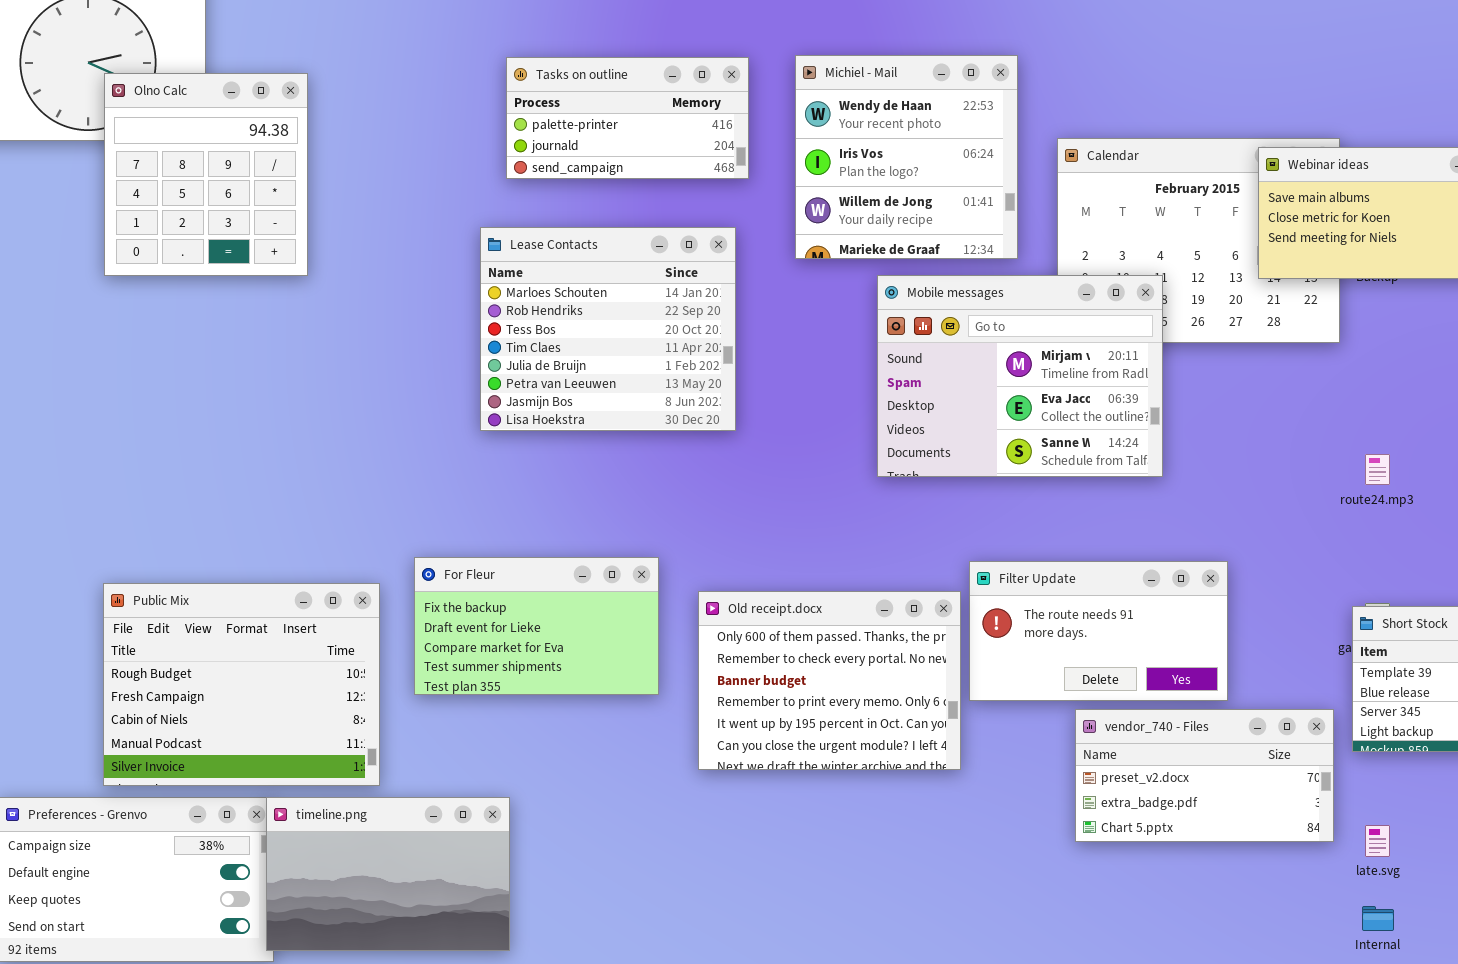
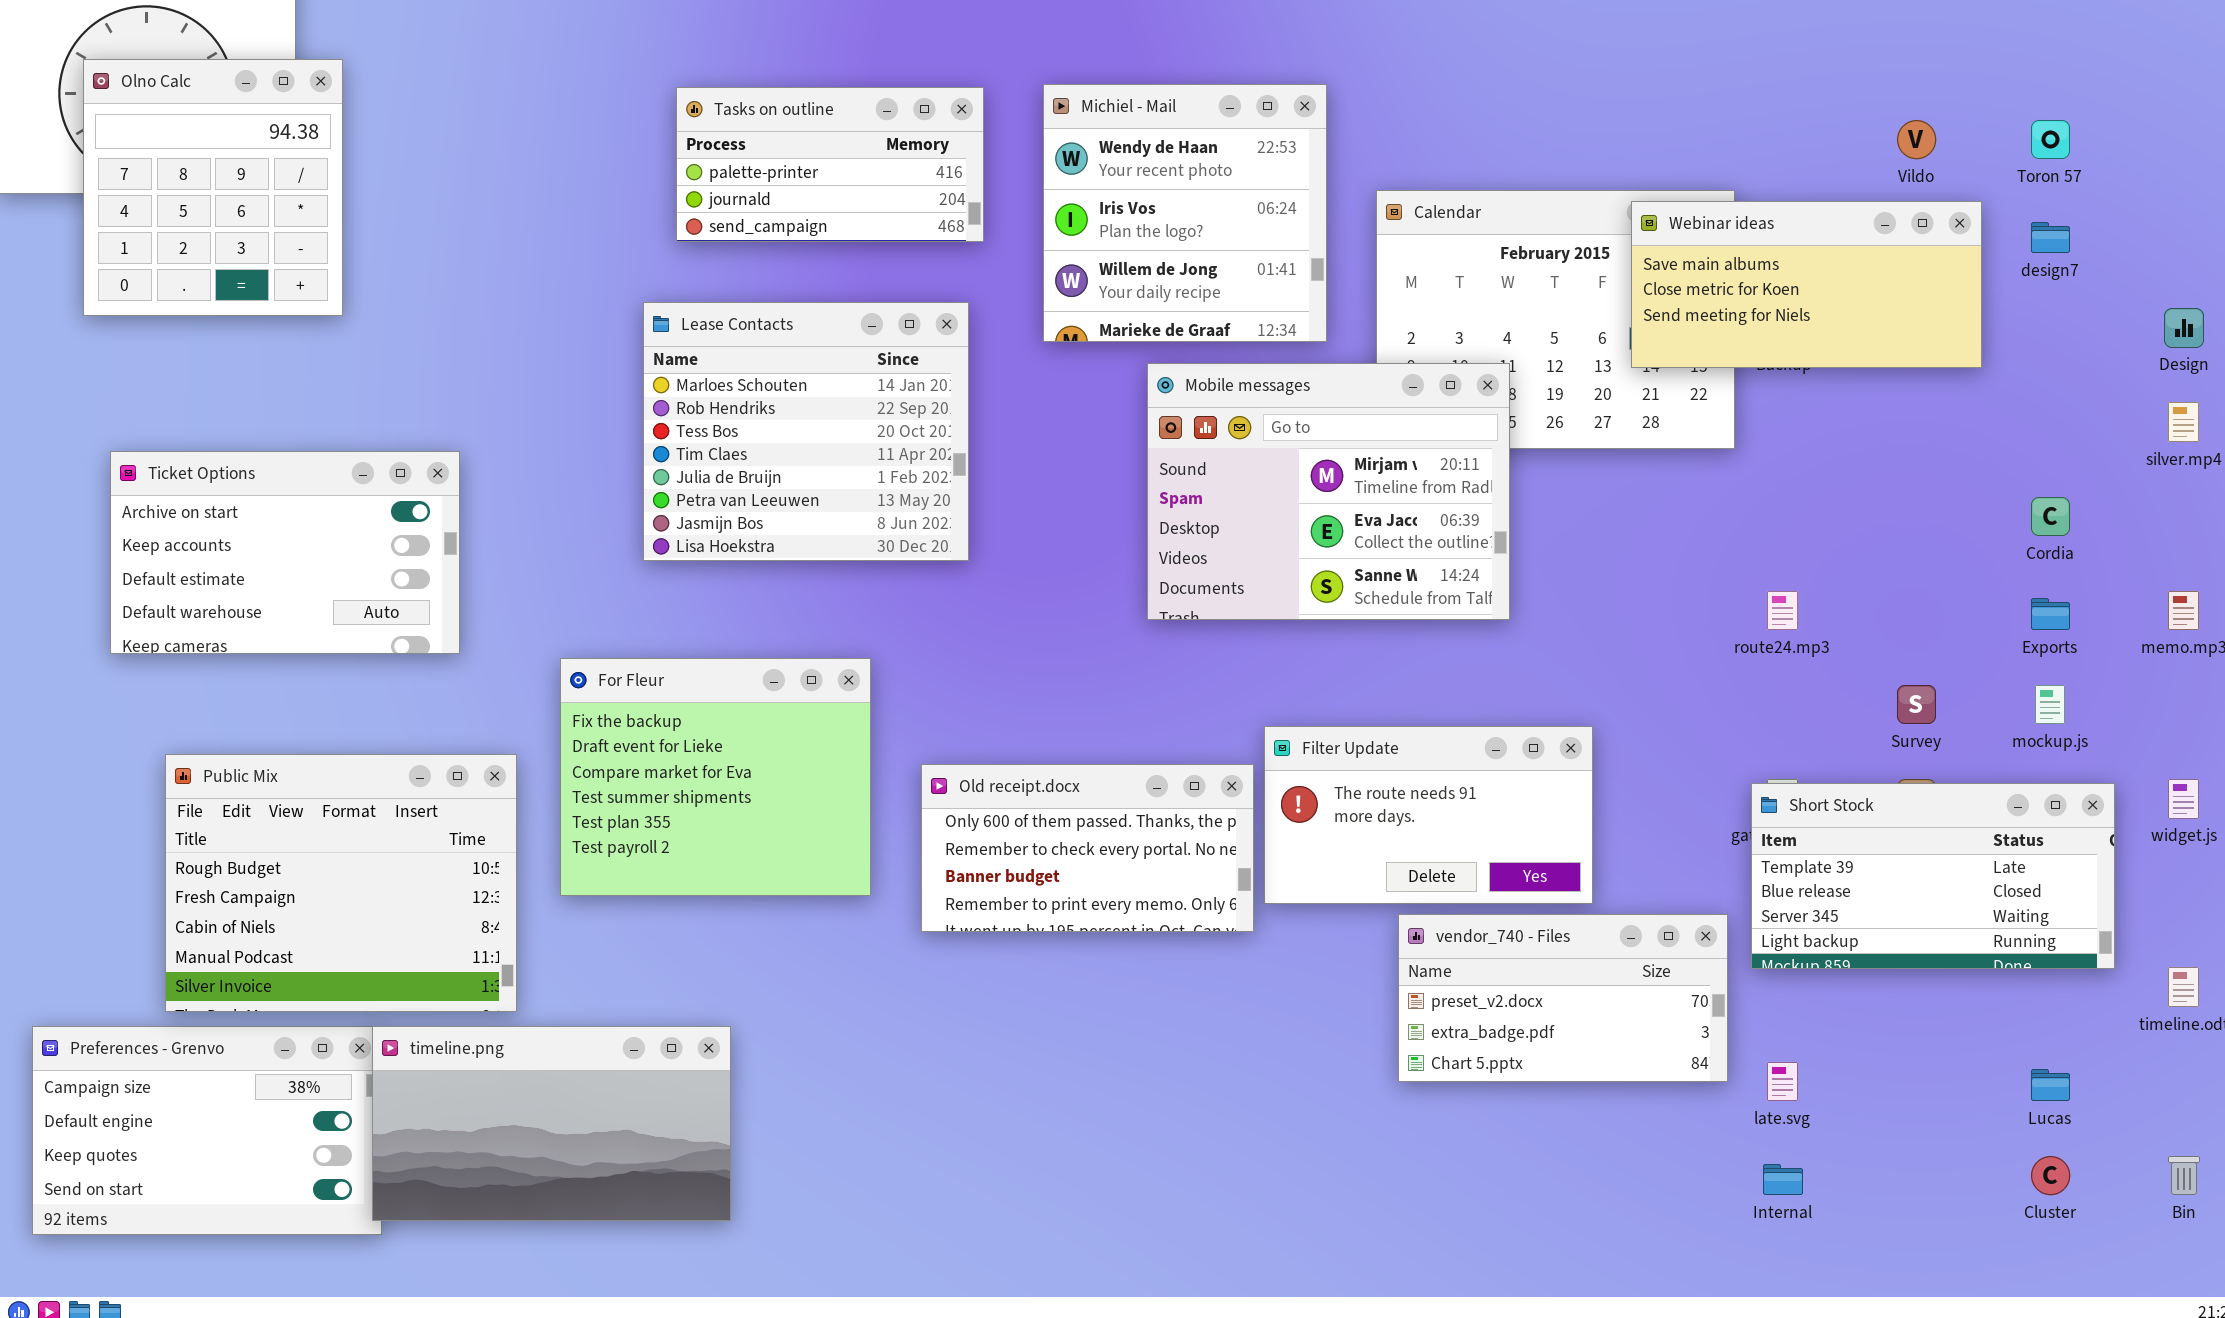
Olno Calc: [104,73,308,276] -> [83,59,343,316], moved
Ticket Options: none -> [110,451,460,654], opened
For Fleur: [414,557,659,695] -> [560,658,871,896], resized
Old receipt.docx: [698,591,961,770] -> [921,764,1254,932], resized
timeline.png: [266,797,510,951] -> [372,1026,731,1221], resized

